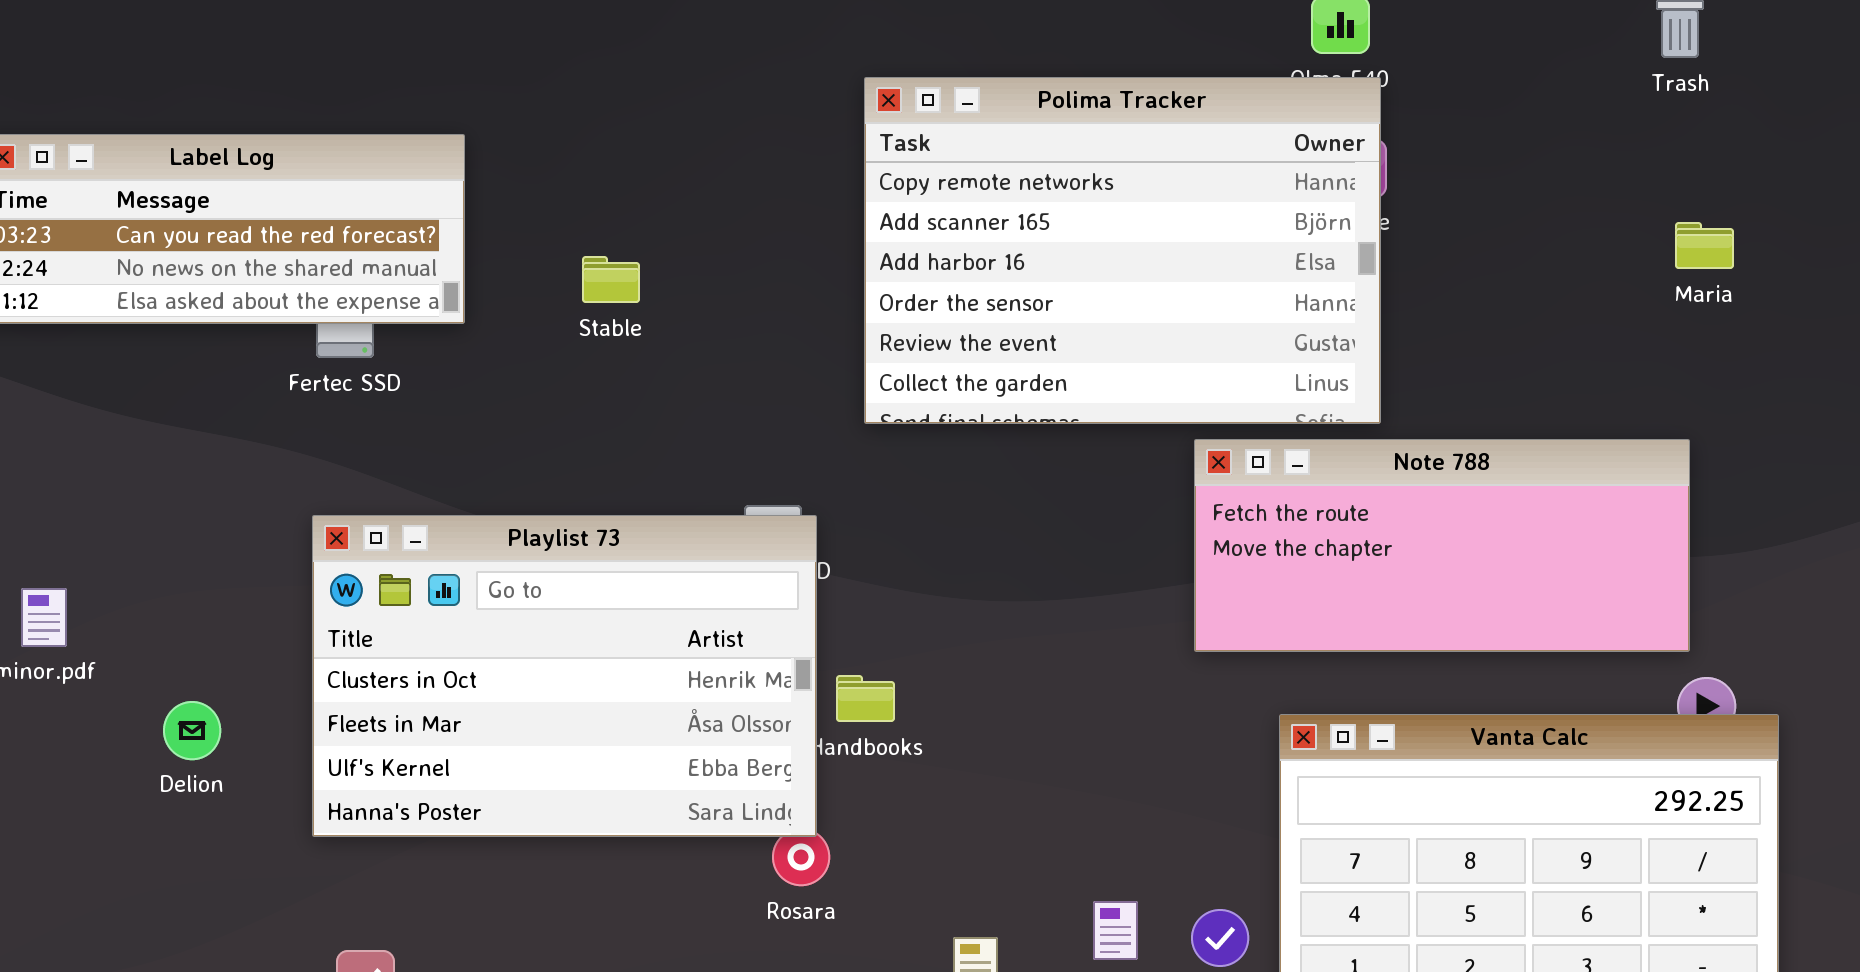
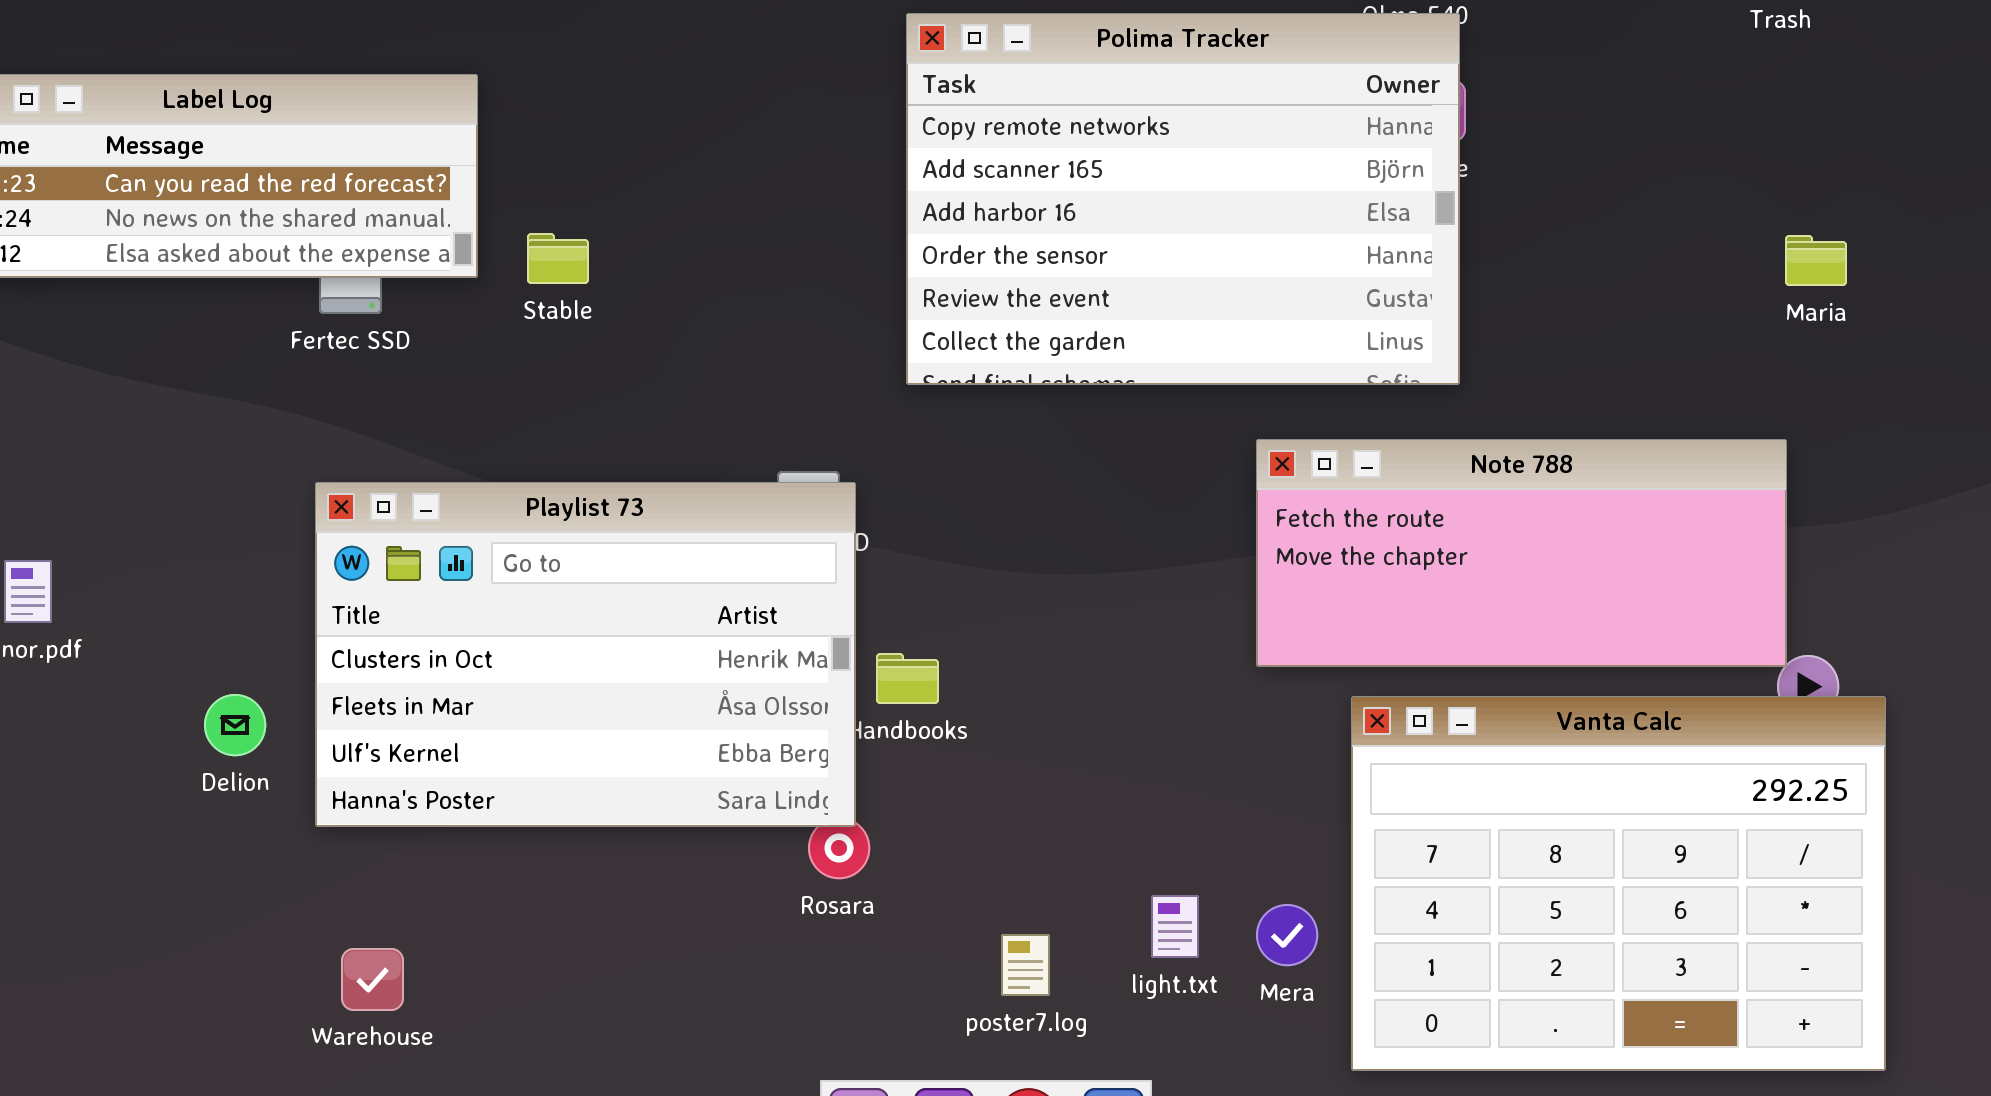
Maria: [1675,222,1734,269] -> [1785,235,1847,286], moved
Stable: [582,256,640,303] -> [527,233,589,284], moved
Note 788: [1194,439,1690,652] -> [1256,439,1787,667], moved
Delion: [163,701,221,760] -> [204,694,266,756], moved

